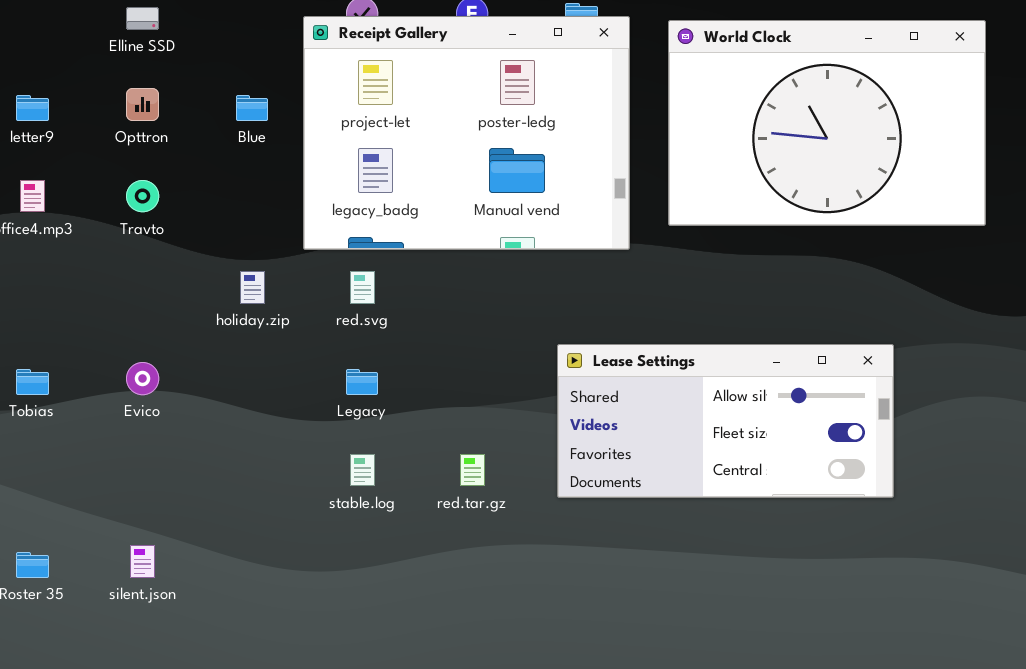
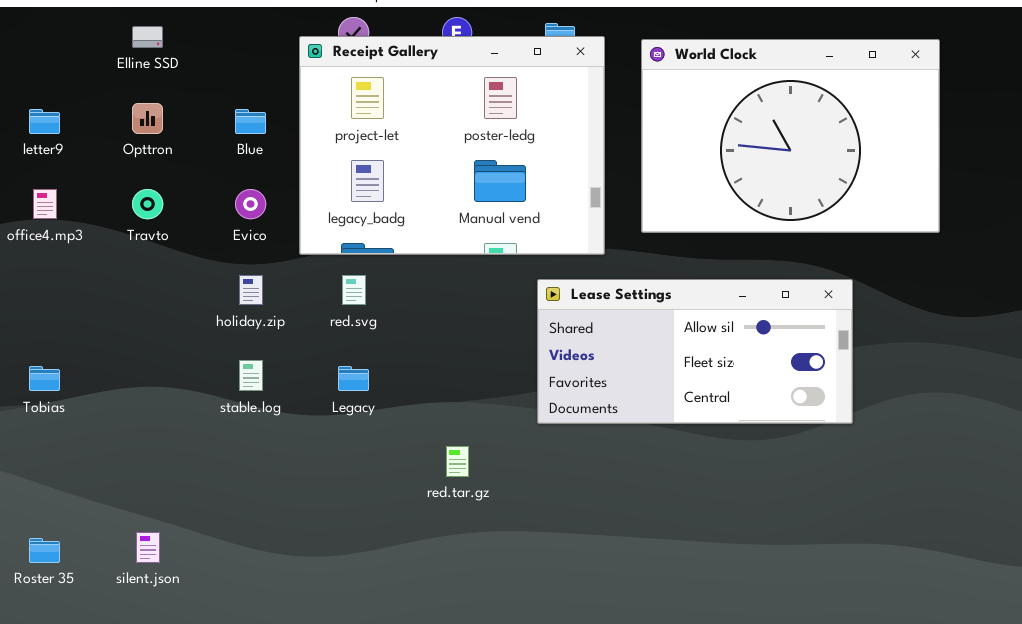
Lease Settings: [557,344,894,498] -> [537,279,853,424], moved
Evico: [126,362,159,395] -> [235,189,266,219], moved
stable.log: [350,454,375,486] -> [239,360,263,391], moved

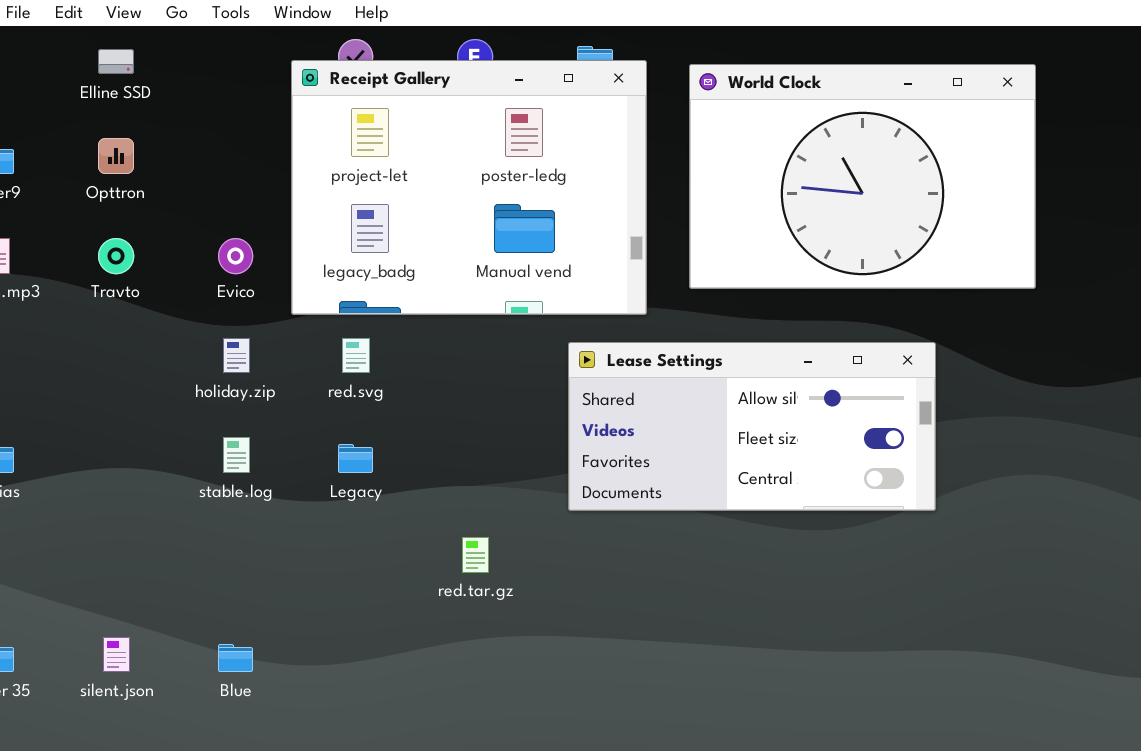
Blue: [235,109,266,134] -> [218,644,253,672], moved

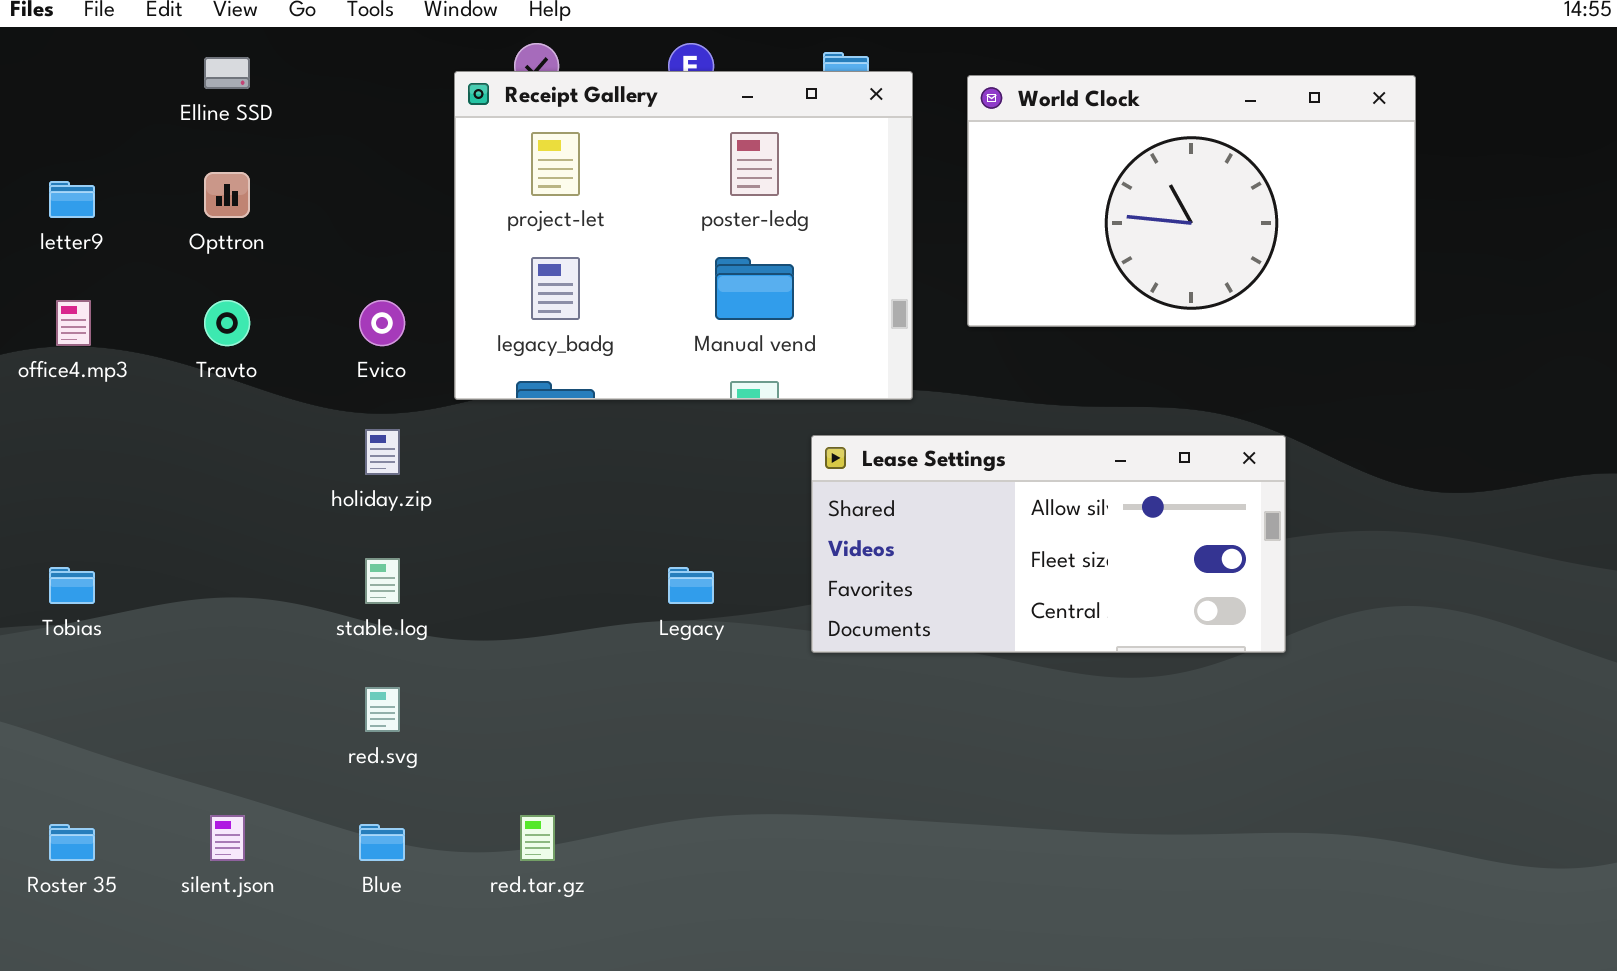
World Clock: [689,64,1036,289] -> [967,75,1416,327], resized
red.svg: [342,338,370,373] -> [365,687,400,732], moved
Legacy: [338,444,373,473] -> [668,567,714,604], moved
red.tar.gz: [462,537,489,573] -> [520,815,555,861], moved

